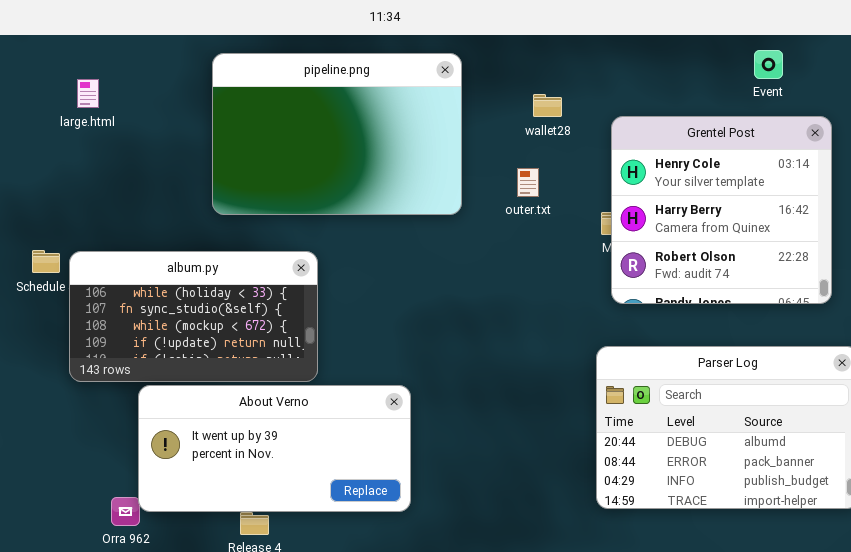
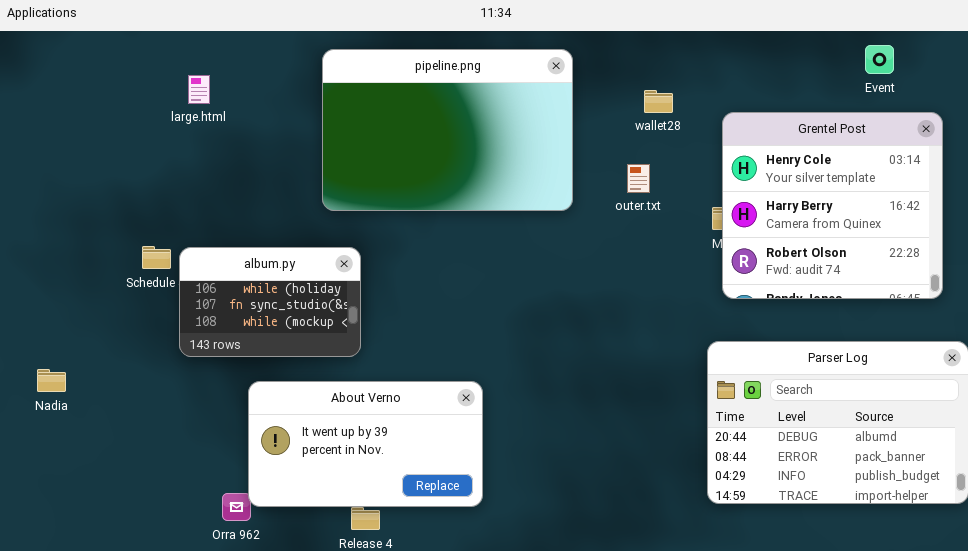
album.py: [69,251,318,382] -> [179,247,361,357], resized
About Verno: [138,385,411,512] -> [248,381,483,507], resized

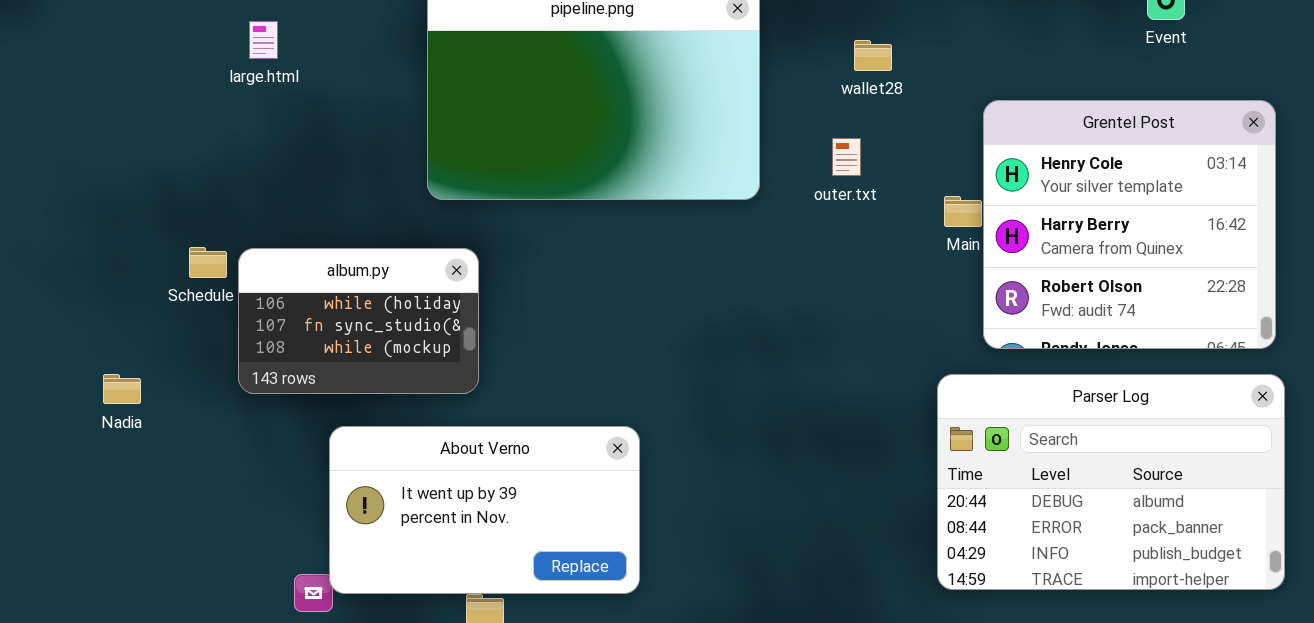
Grentel Post: [722,112,943,299] -> [983,100,1276,349], moved
Nadia: [37,369,66,392] -> [103,374,141,404], moved

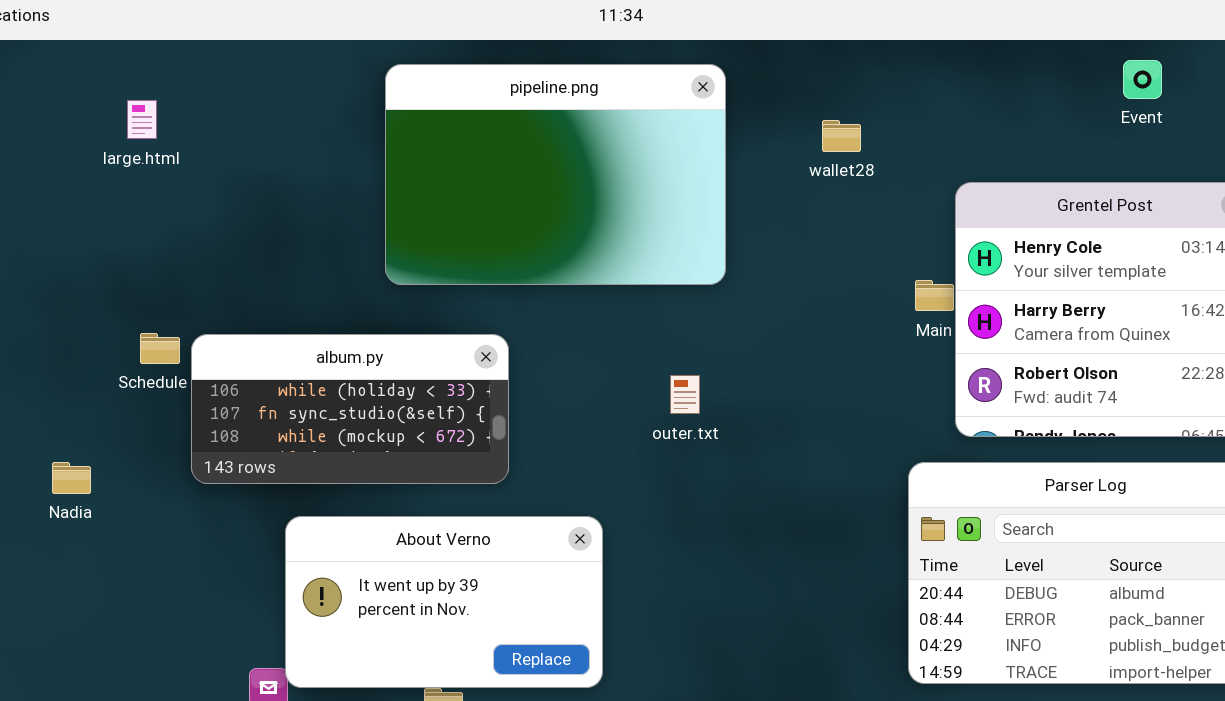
large.html: [249,21,278,59] -> [127,100,157,139], moved
outer.txt: [832,138,861,176] -> [670,375,700,414], moved
album.py: [238,248,479,394] -> [191,334,509,484], resized

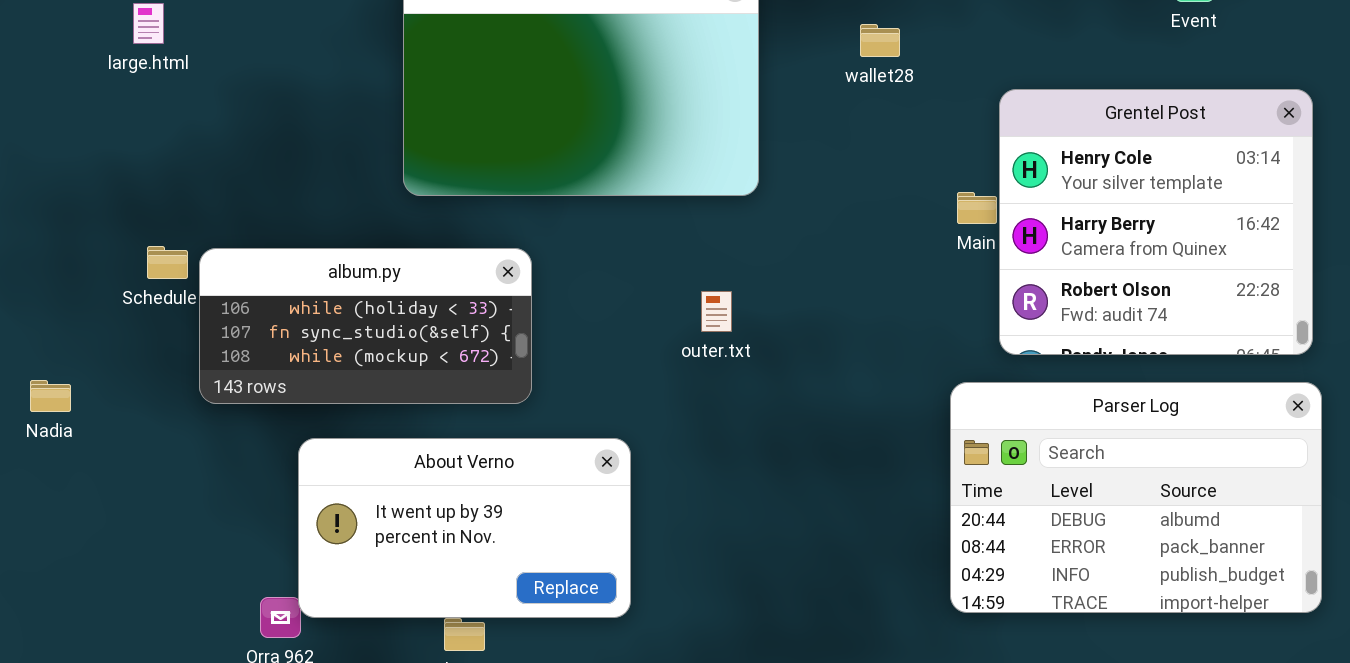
Nadia: [52,462,91,494] -> [30,380,71,412], moved

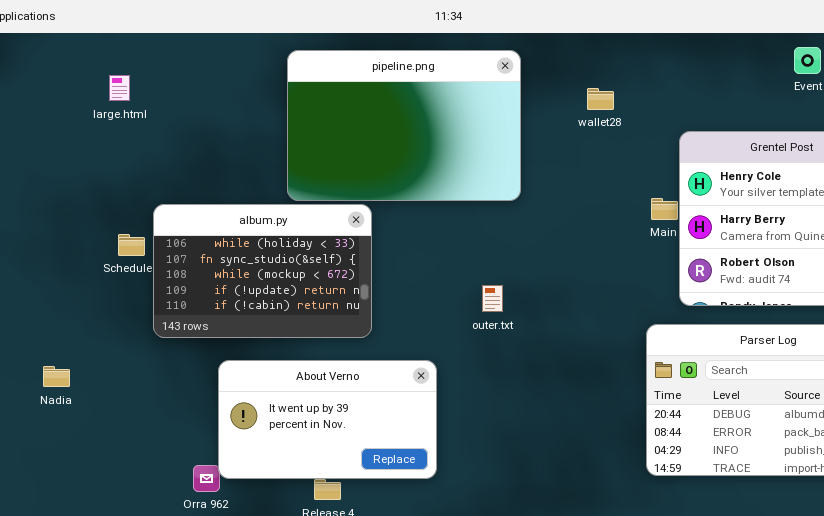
album.py: [199,248,532,404] -> [153,204,372,338], resized
outer.txt: [701,291,732,332] -> [482,285,503,312], moved
Nadia: [30,380,71,412] -> [43,366,70,387], moved

